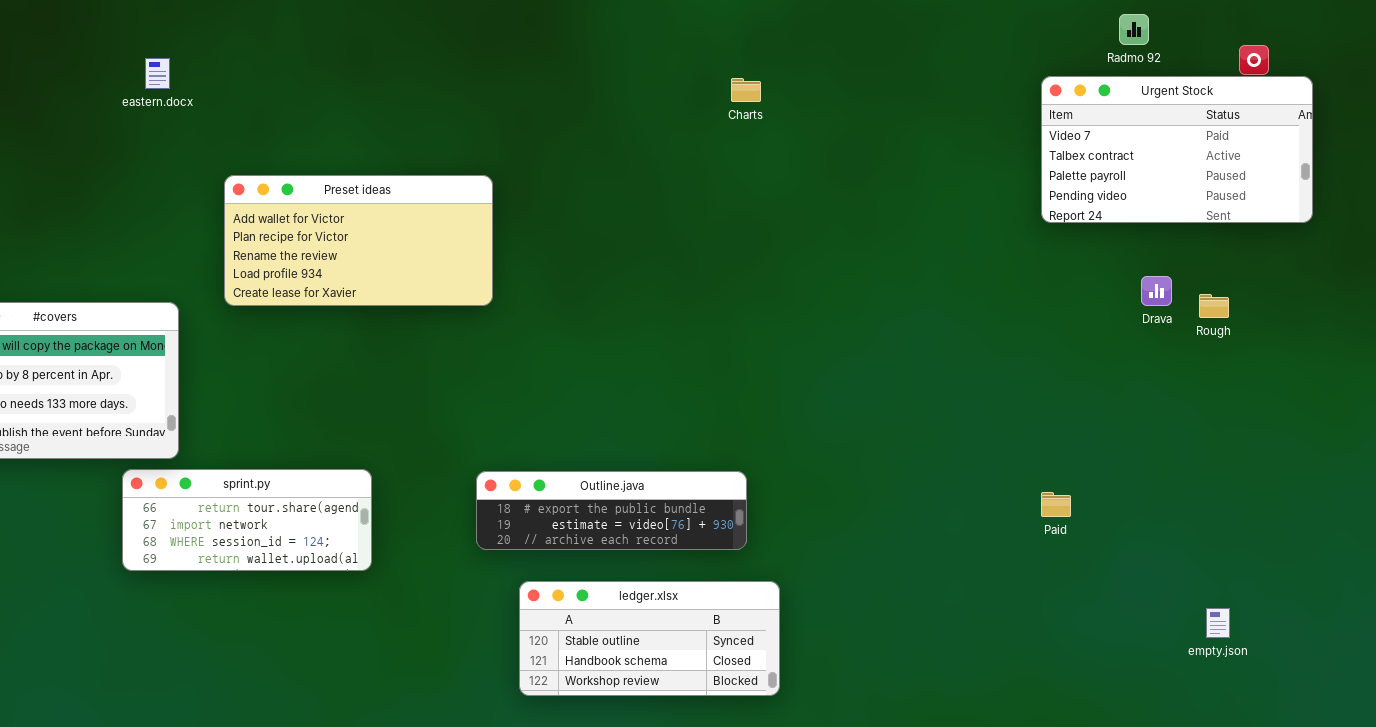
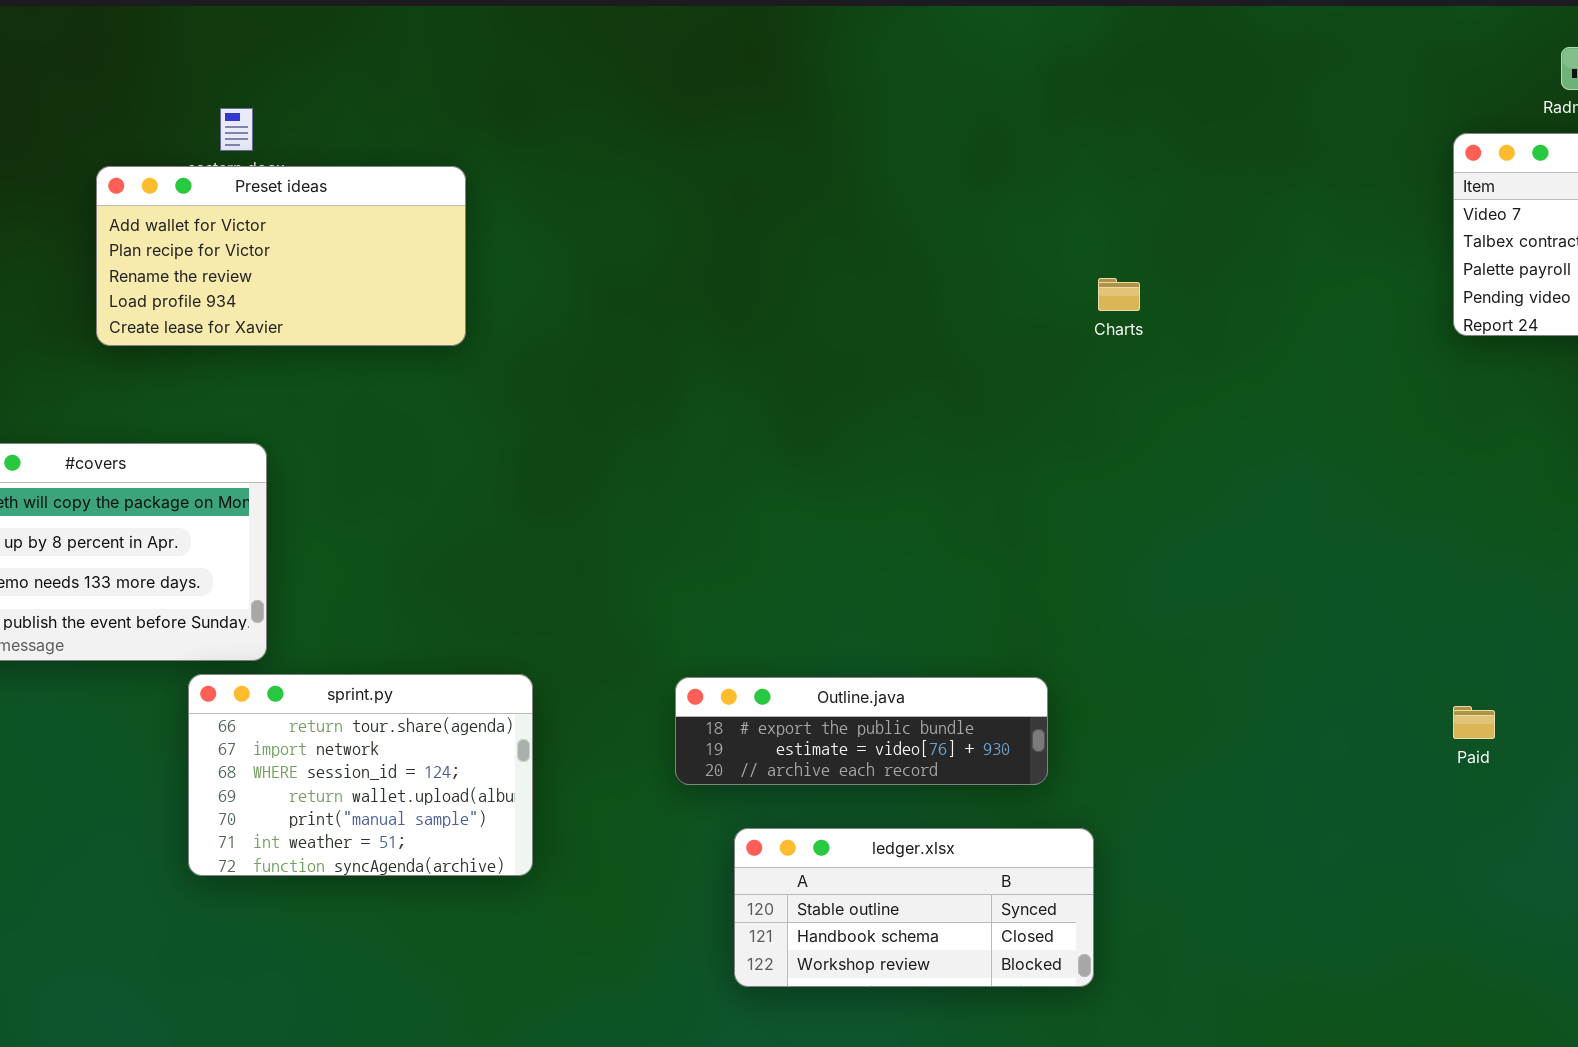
Charts: [731,78,761,102] -> [1098,278,1140,311], moved
Preset ideas: [224,175,493,306] -> [96,166,466,346], moved
sprint.py: [122,469,372,571] -> [188,674,533,876], resized

